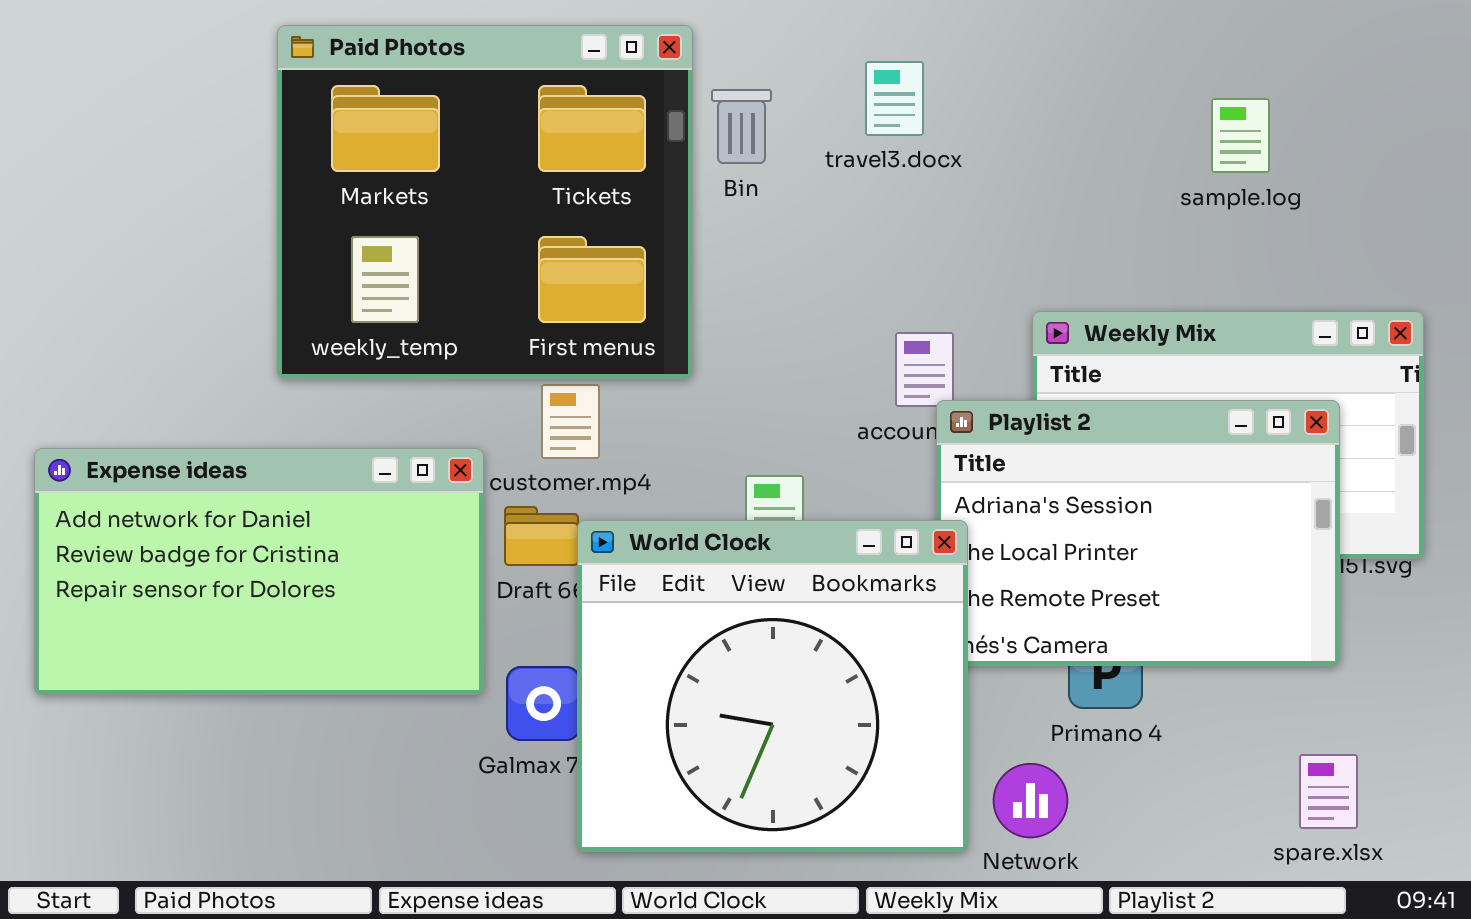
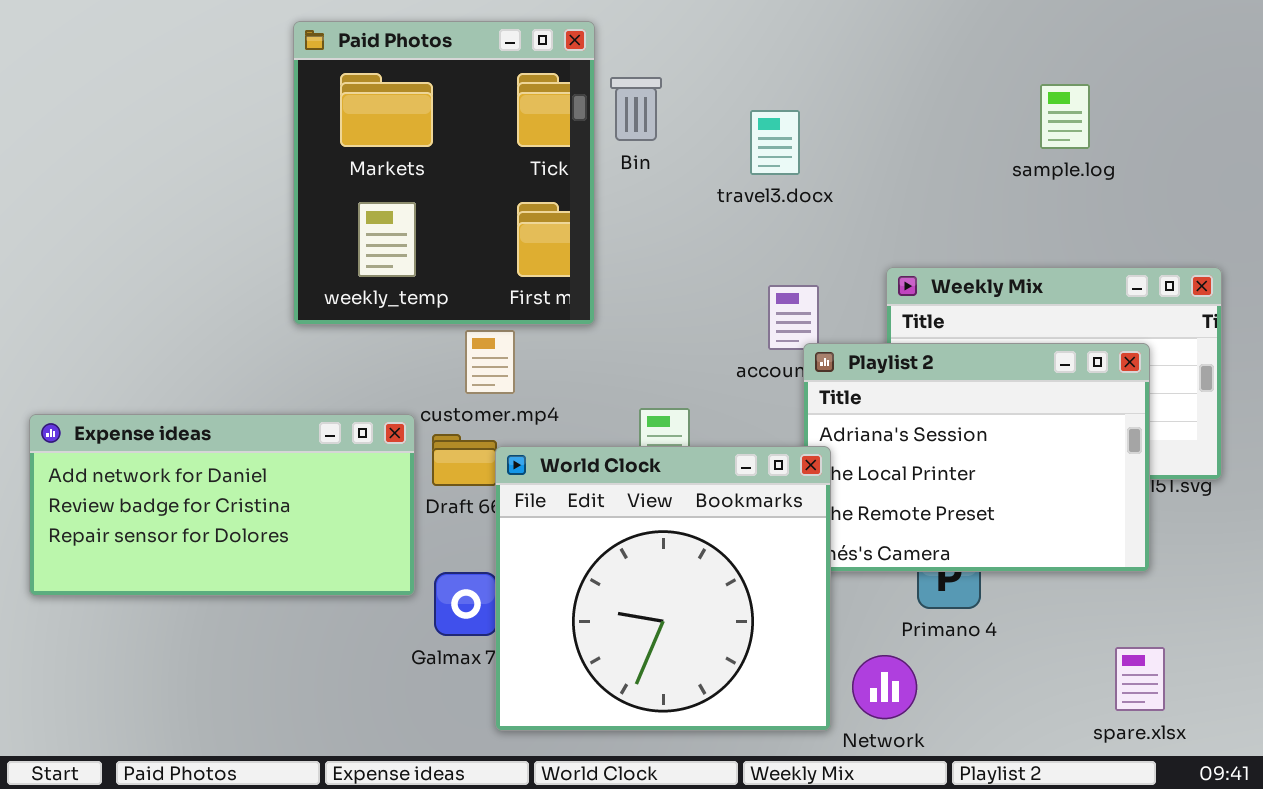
Paid Photos: [277,25,693,379] -> [293,21,595,325], resized
travel3.docx: [865,61,924,136] -> [750,110,800,175], moved
Expense ideas: [34,448,484,695] -> [29,414,415,596], resized

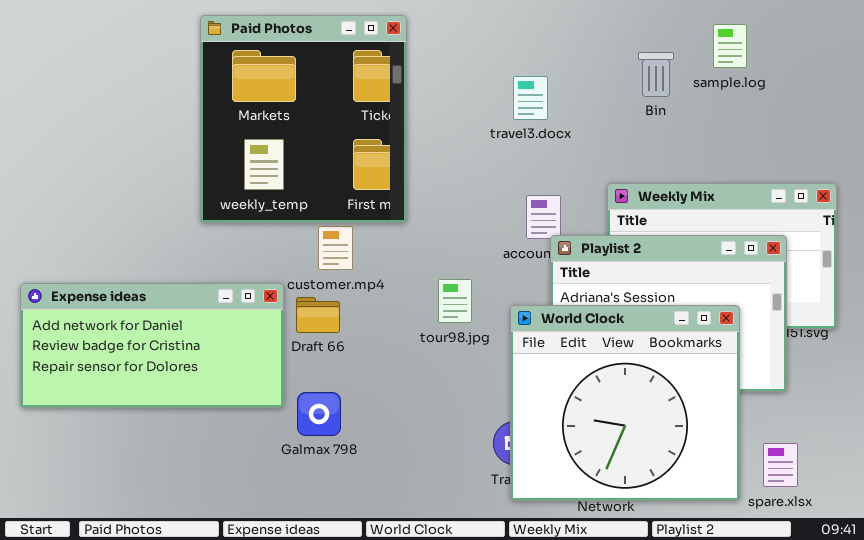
Bin: [610,77,662,141] -> [638,52,674,97], moved
sample.log: [1040,84,1090,149] -> [713,24,747,68], moved
World Clock: [495,446,831,731] -> [510,305,740,501], moved

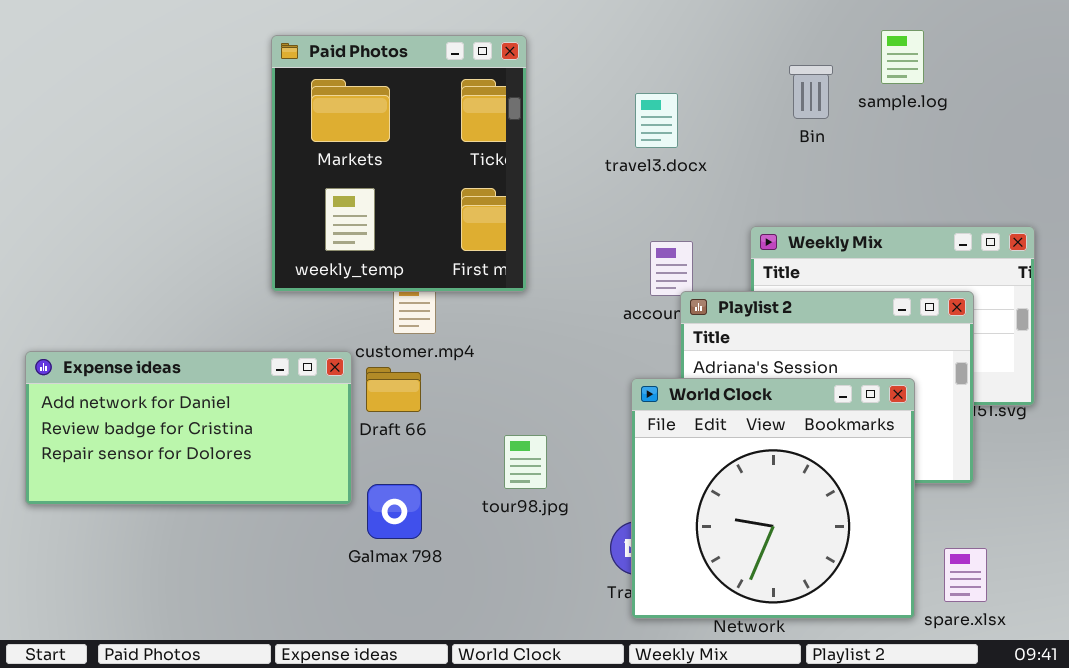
Paid Photos: [200,15,407,223] -> [271,35,527,292], moved
tour98.jpg: [438,279,472,323] -> [504,435,547,489], moved

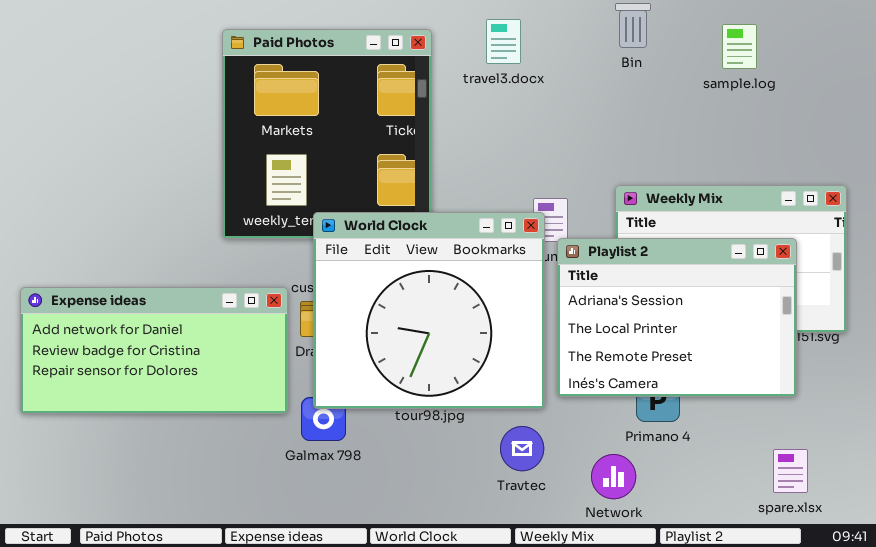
Bin: [789,65,833,119] -> [615,3,651,48], moved
travel3.docx: [635,93,678,148] -> [486,19,521,64], moved
World Clock: [631,378,915,619] -> [313,212,545,409], moved

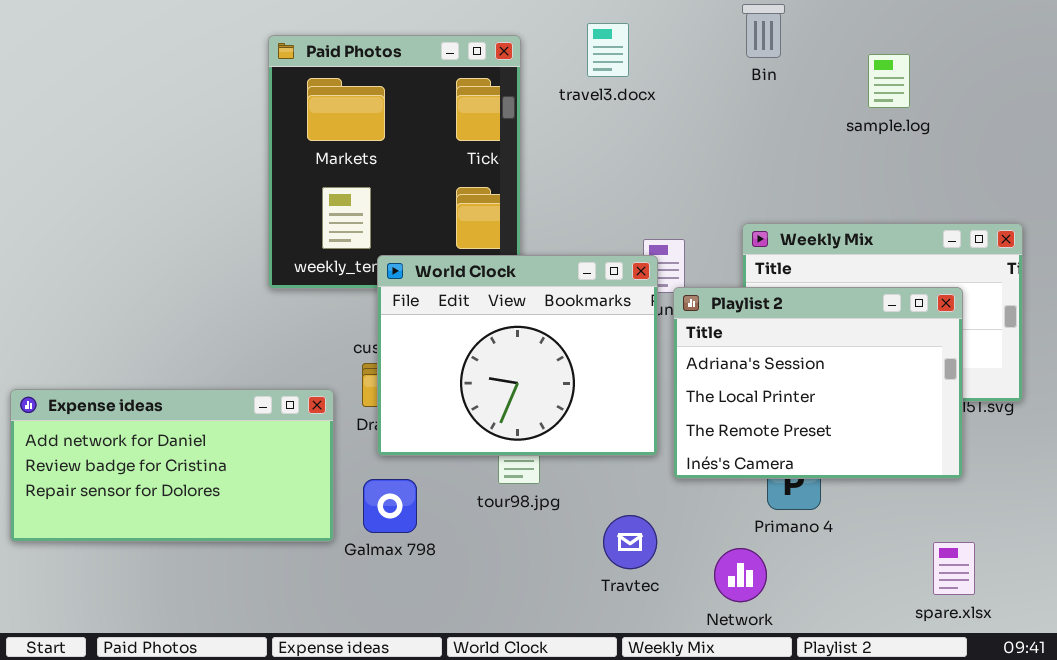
sample.log: [722,24,757,69] -> [868,54,910,108], moved
World Clock: [313,212,545,409] -> [377,255,658,456], resized
Expense ideas: [20,287,288,414] -> [10,389,334,542], moved

